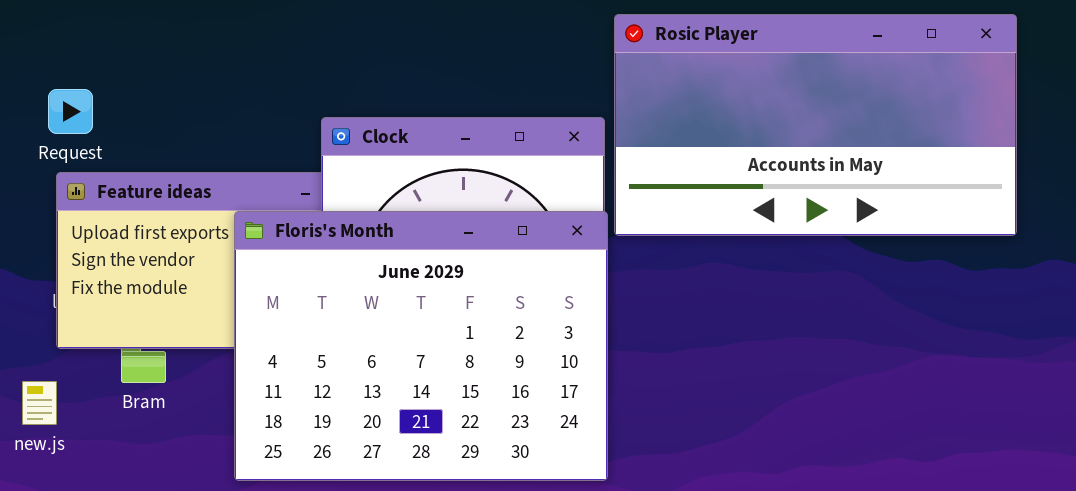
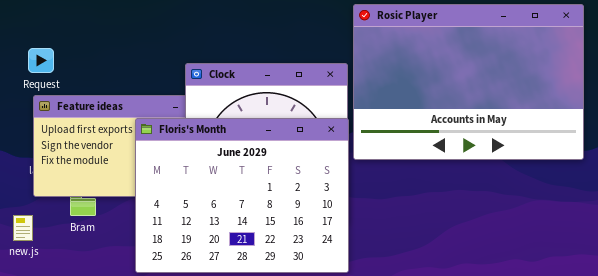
Rosic Player: [614,14,1017,236] -> [353,4,584,160], resized

